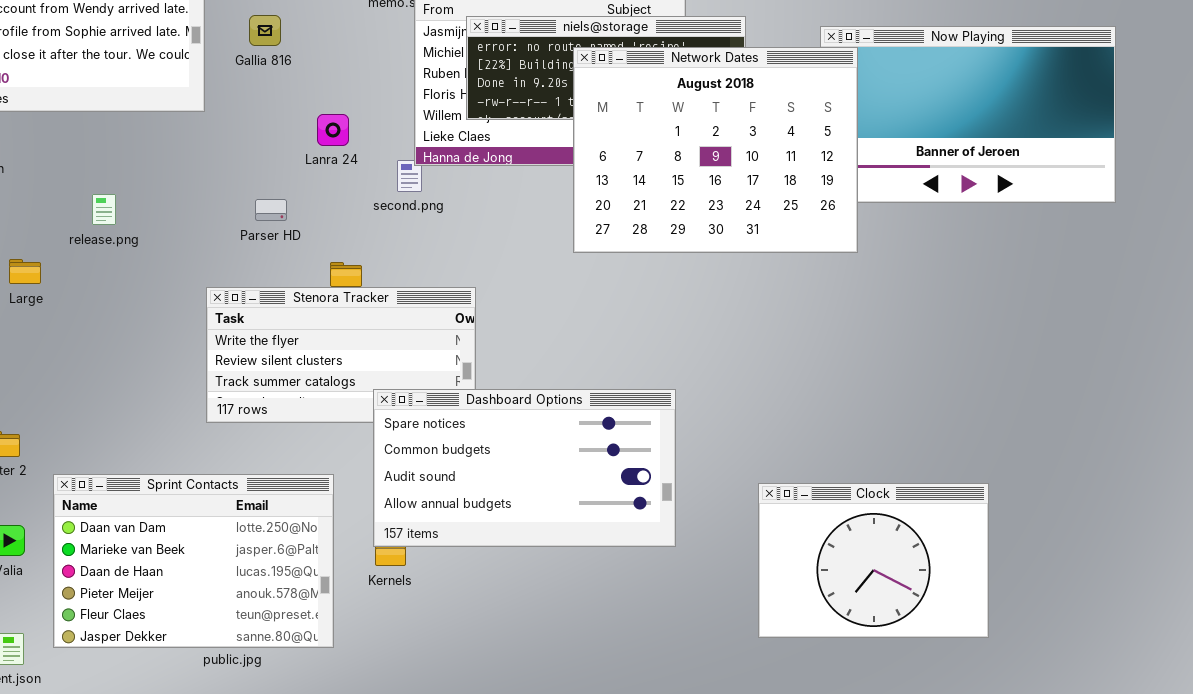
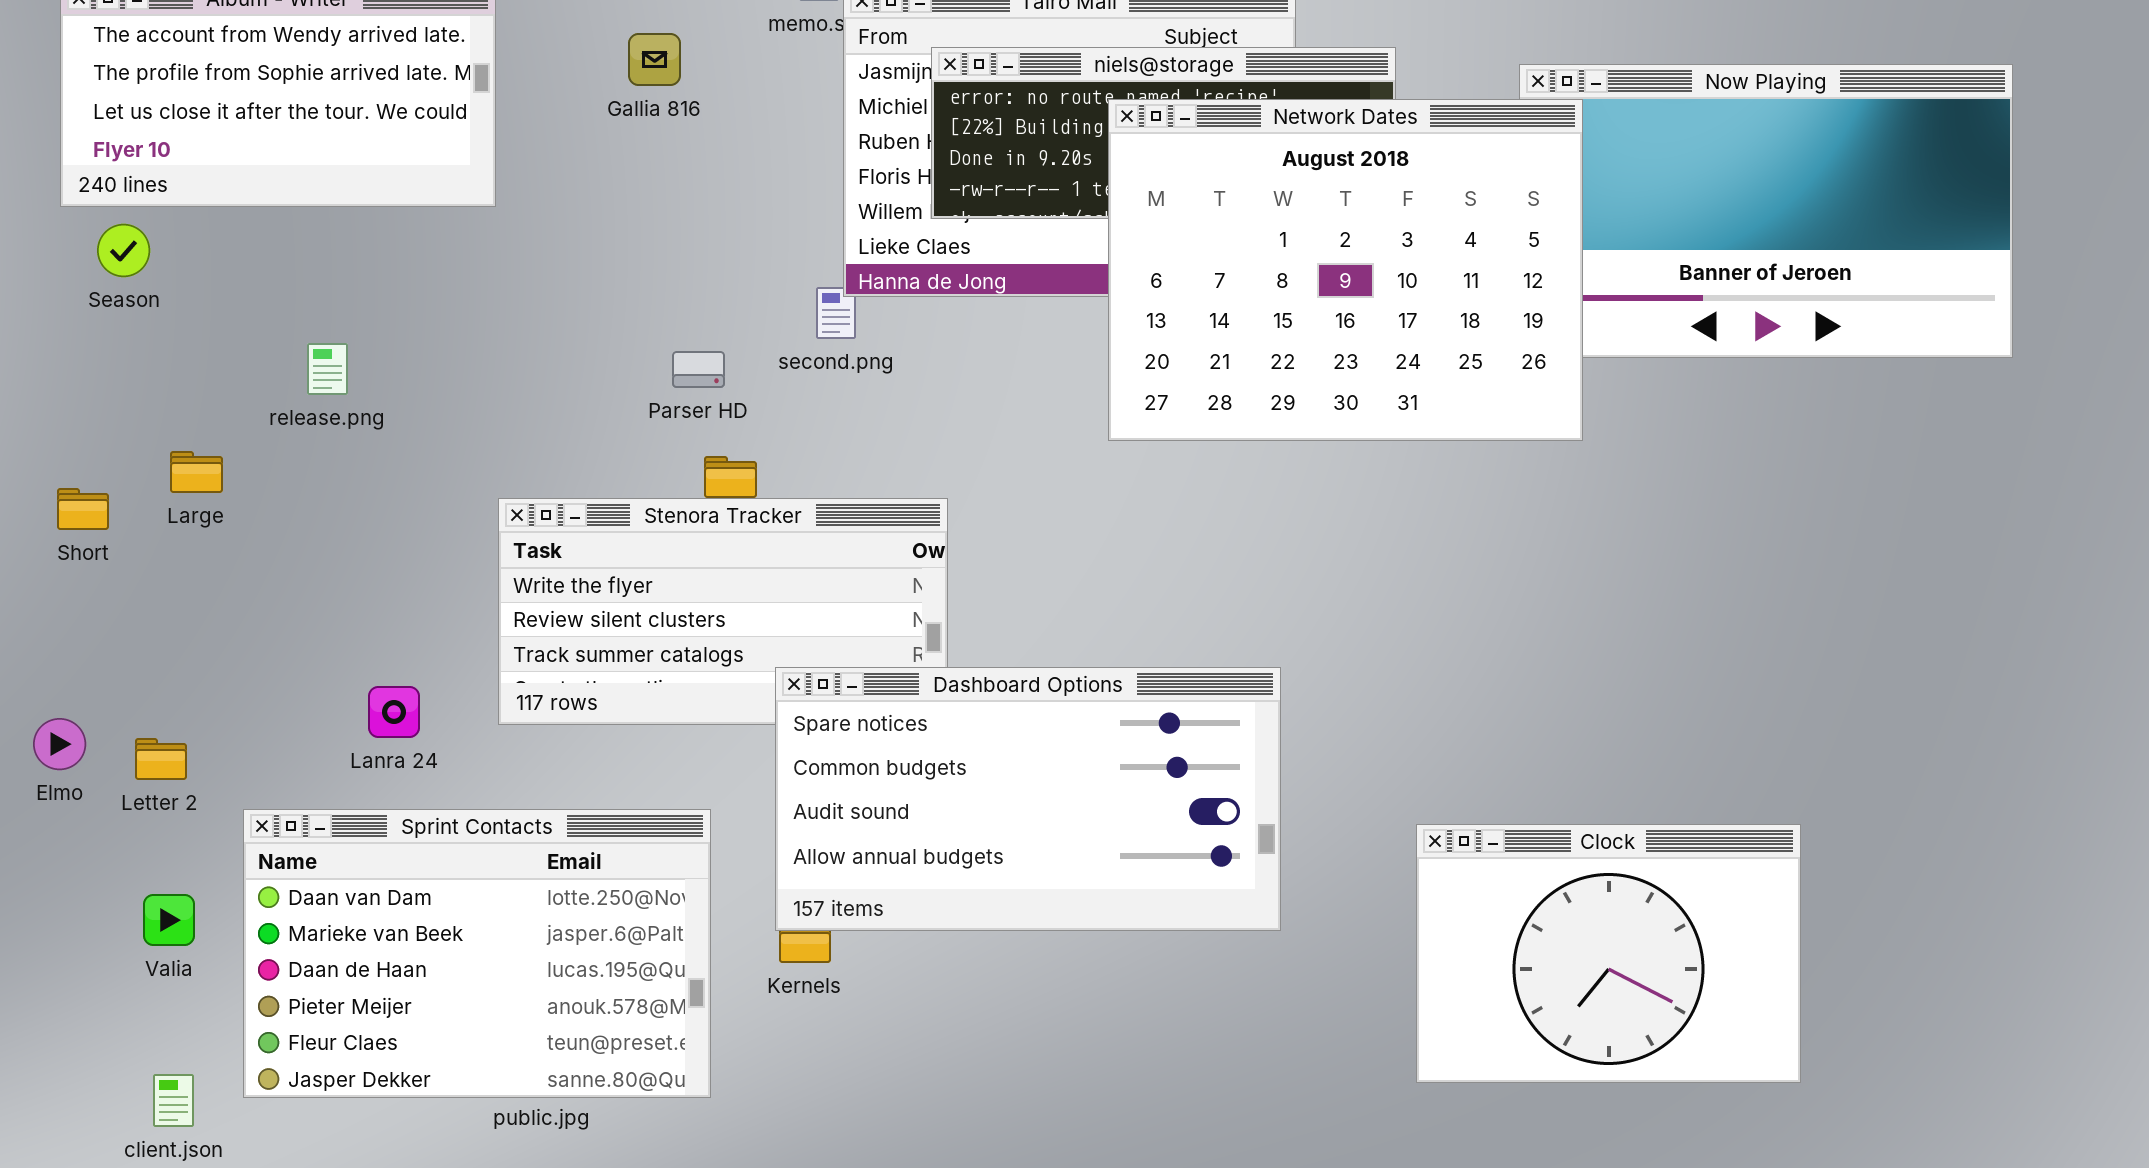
Gallia 816: [249,15,281,46] -> [628,33,681,86], moved
Lanra 24: [317,114,349,146] -> [368,686,420,738], moved
Parser HD: [255,199,287,221] -> [672,351,725,388], moved

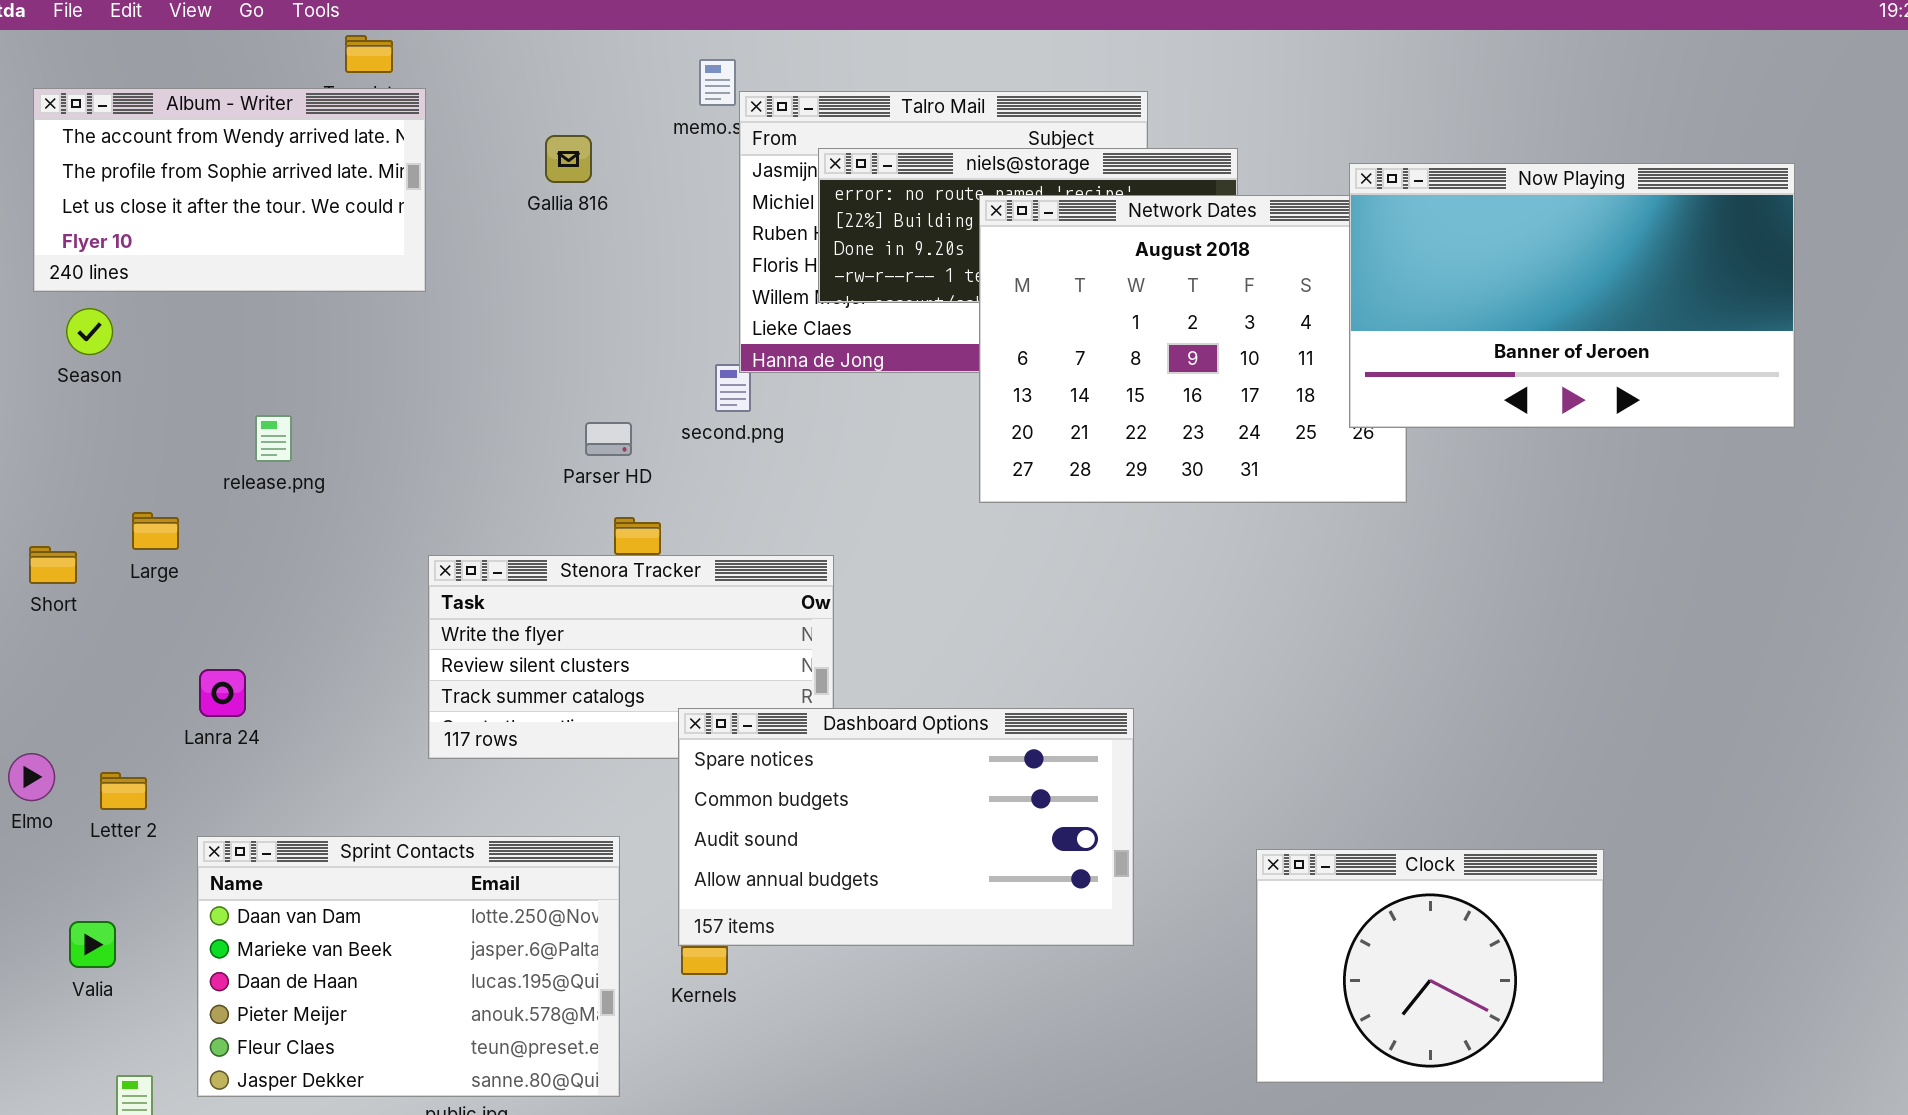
Now Playing: [1519,64,2013,358] -> [1349,163,1795,428], raised
Lanra 24: [368,686,420,738] -> [199,669,246,717], moved
Valia: [143,894,195,946] -> [69,921,116,968], moved

